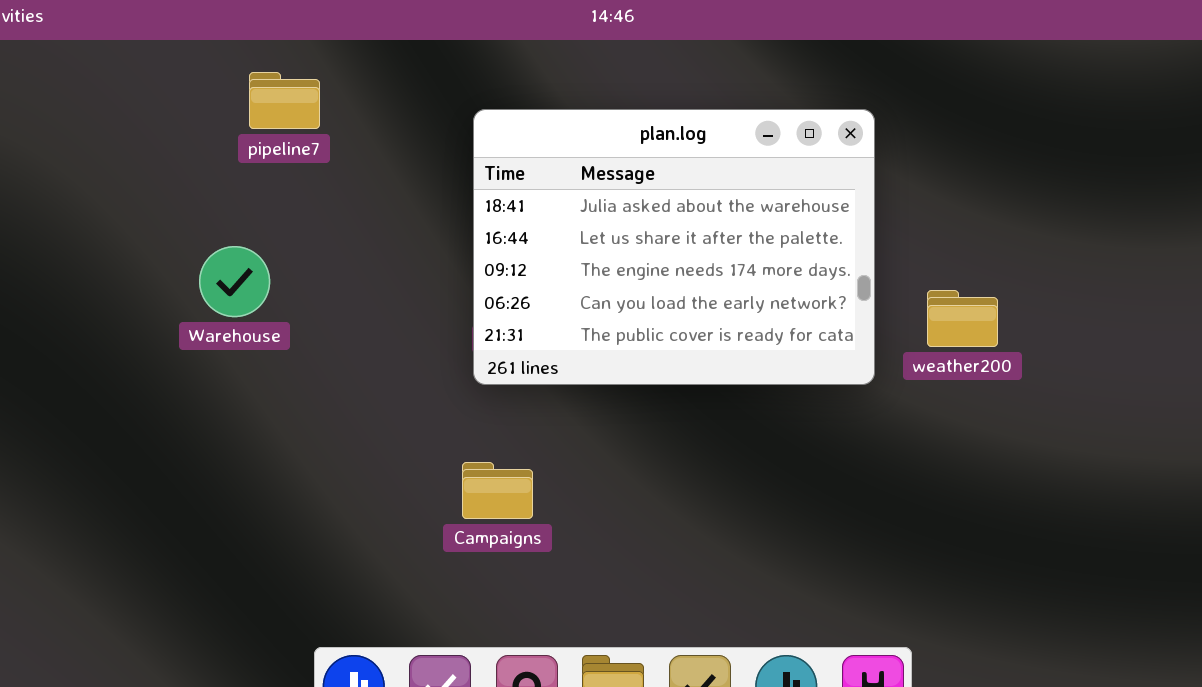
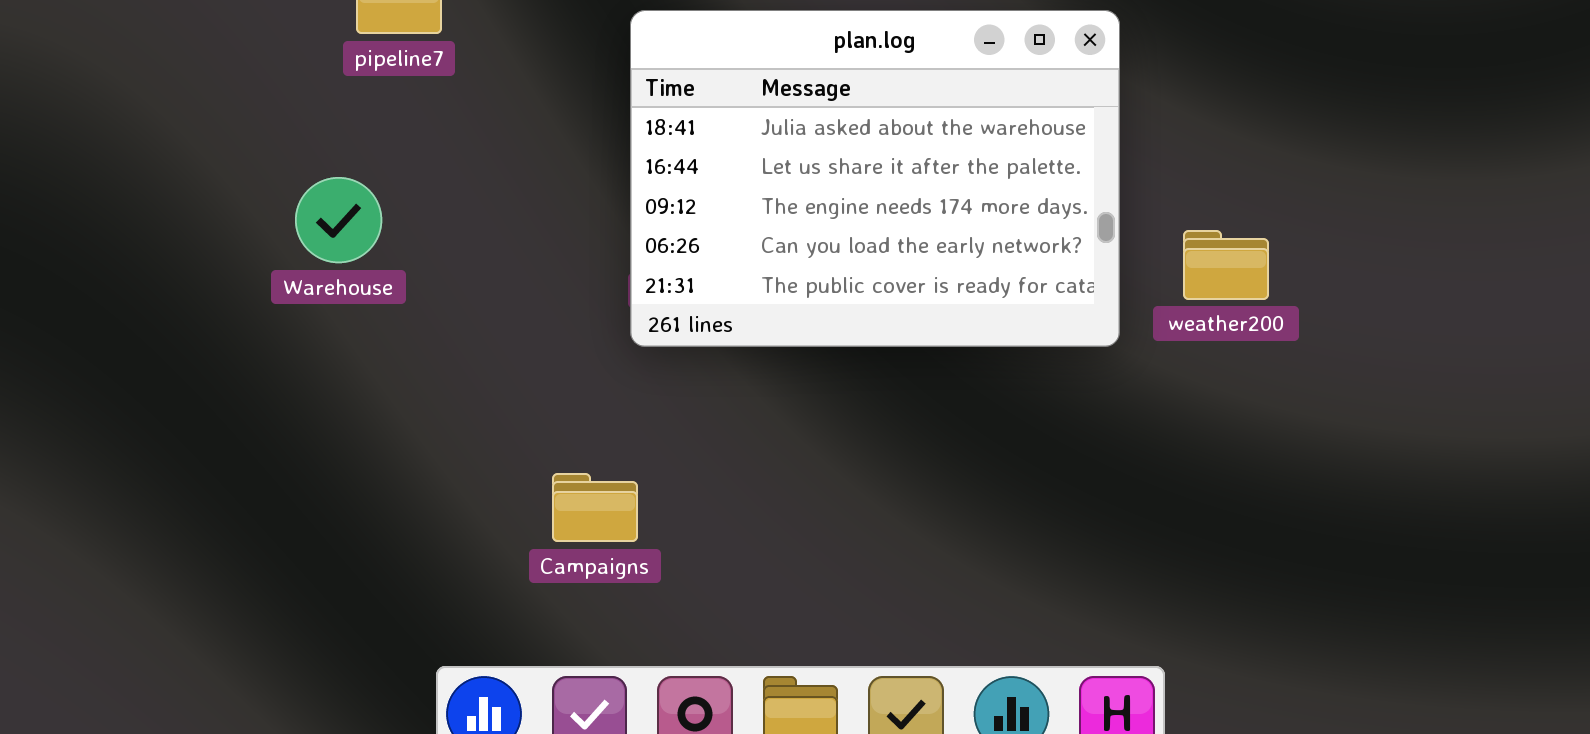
Campaigns: [462,462,533,519] -> [552,473,638,542], moved

